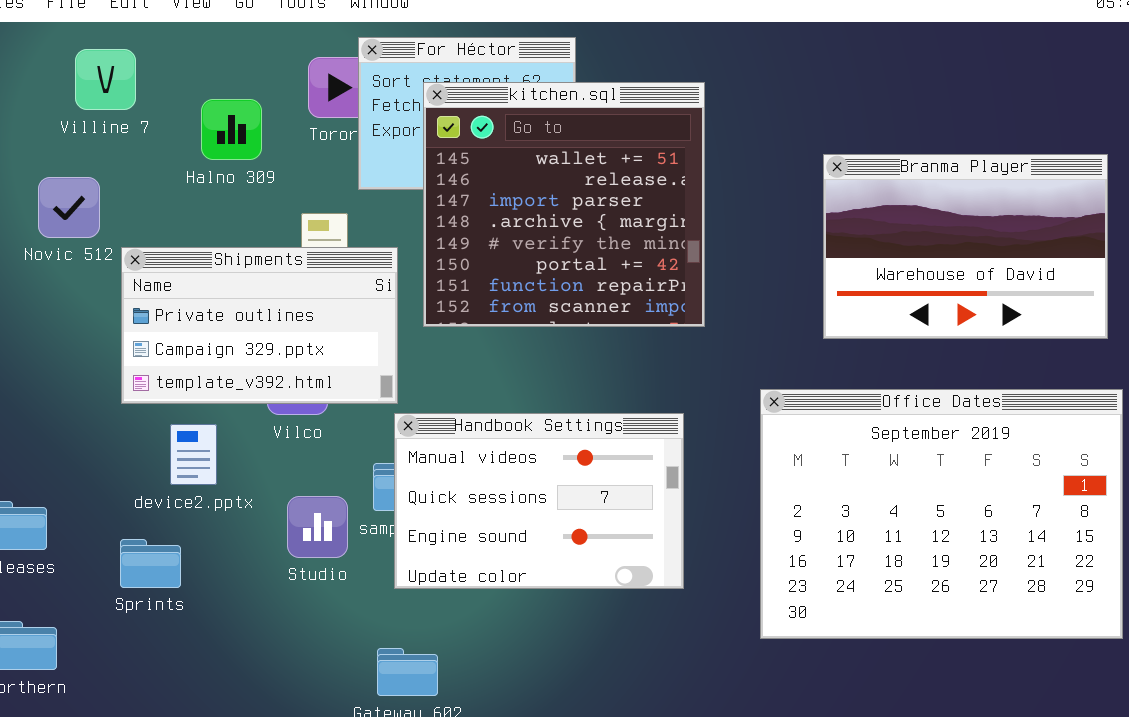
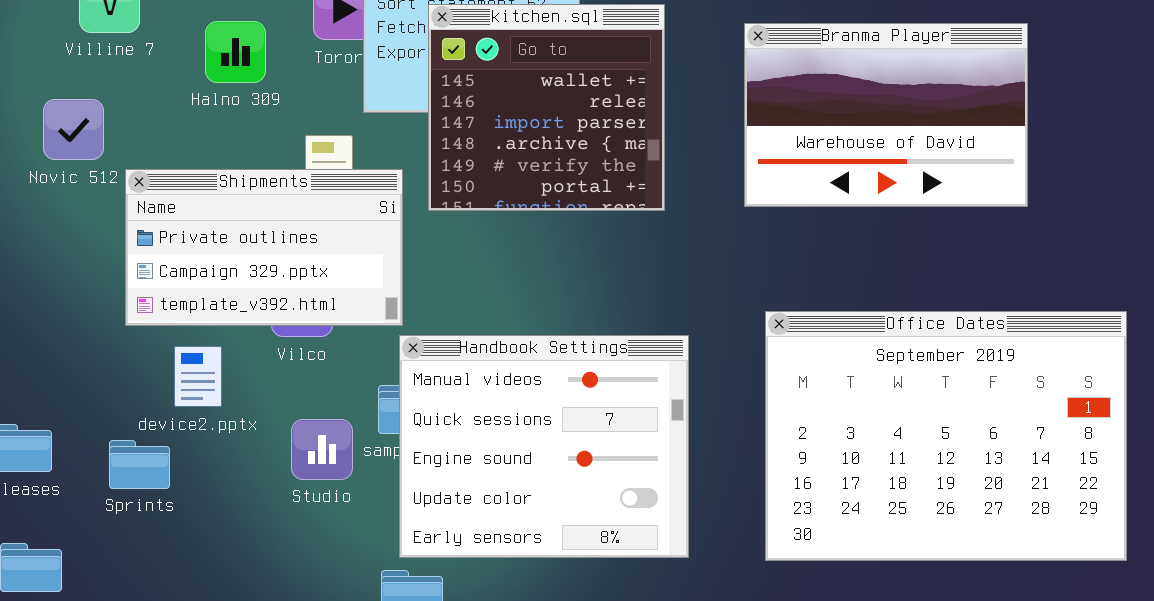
kitchen.sql: [423,82,705,327] -> [428,4,665,211], resized
Branma Player: [823,154,1108,339] -> [744,23,1028,207], moved
Handbook Settings: [394,413,684,589] -> [399,335,689,558], resized
Sprints: [120,539,181,588] -> [109,440,170,489], moved

